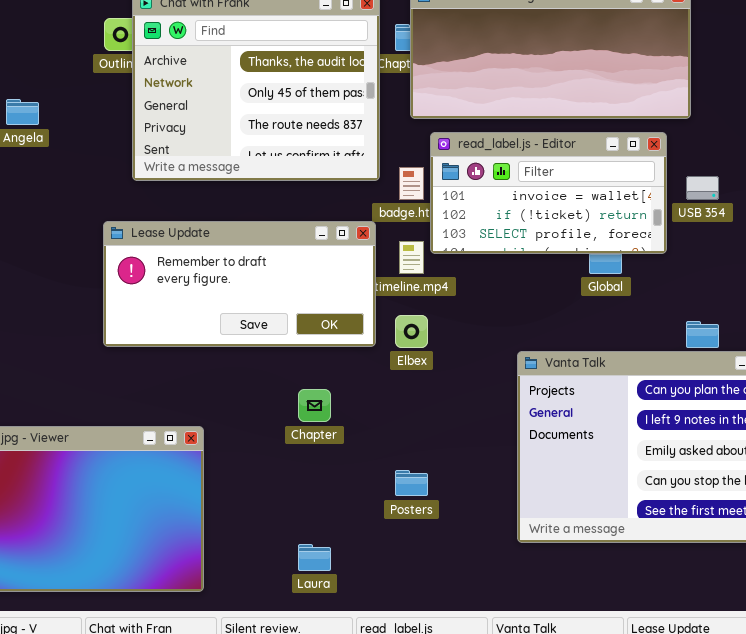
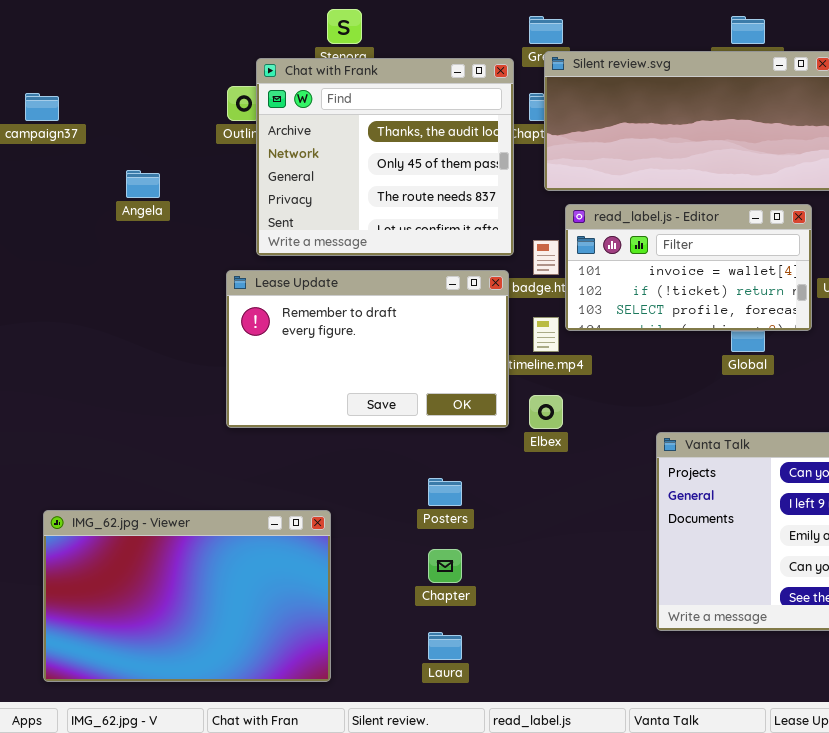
Lease Update: [103,221,376,347] -> [226,270,509,428], resized
Chapter: [298,389,331,422] -> [428,549,462,583], moved
Posters: [395,470,428,496] -> [428,478,462,506], moved

